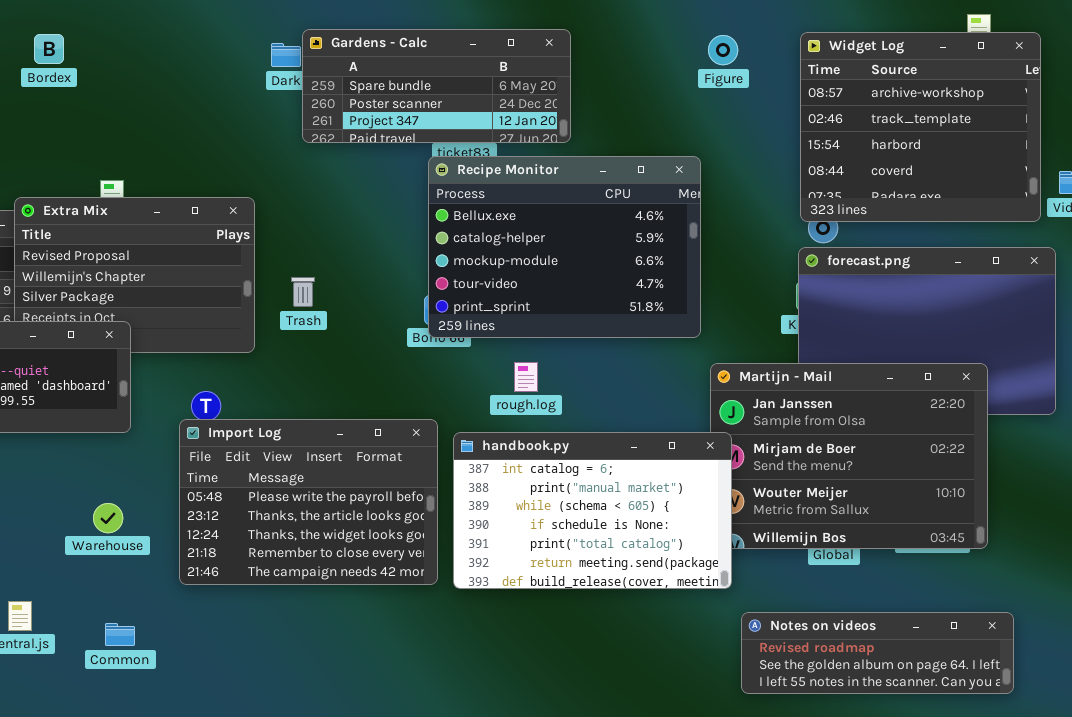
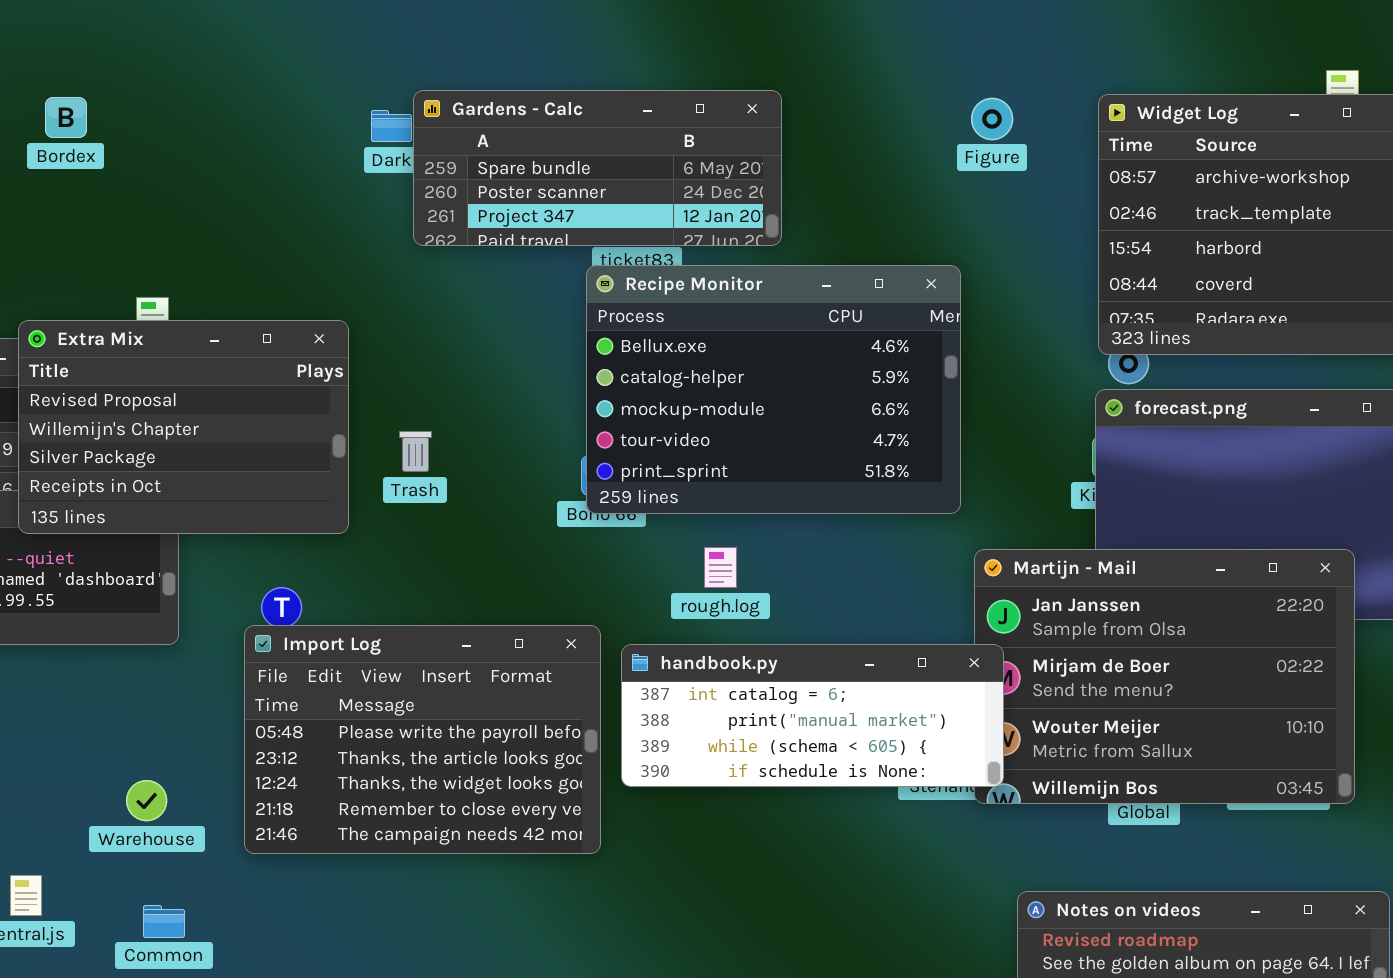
Extra Mix: [14,197,255,353] -> [18,320,349,534], raised
handbook.py: [453,432,732,589] -> [621,644,1004,787], resized
Warehouse: [93,503,123,533] -> [126,780,167,821], moved

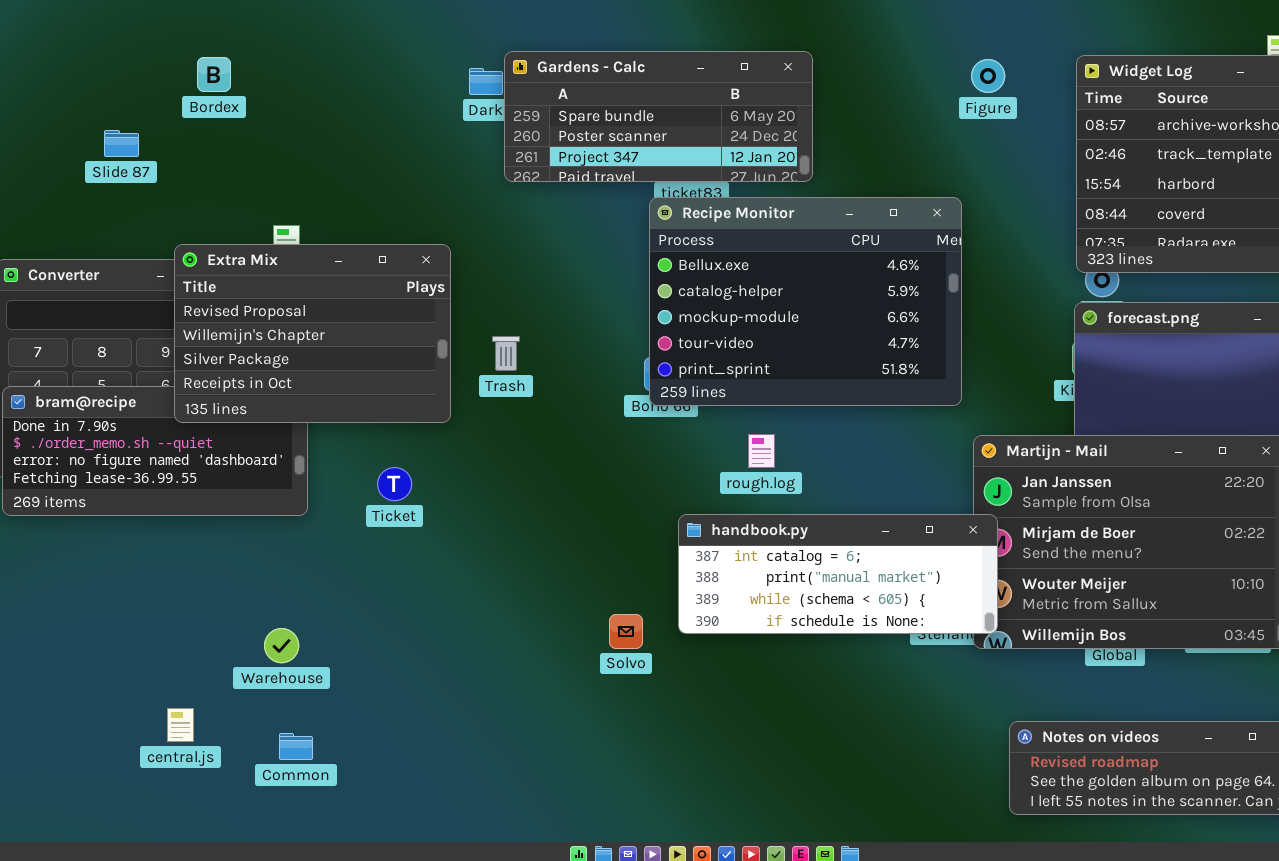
Import Log: [244,625,601,854] -> none, closed

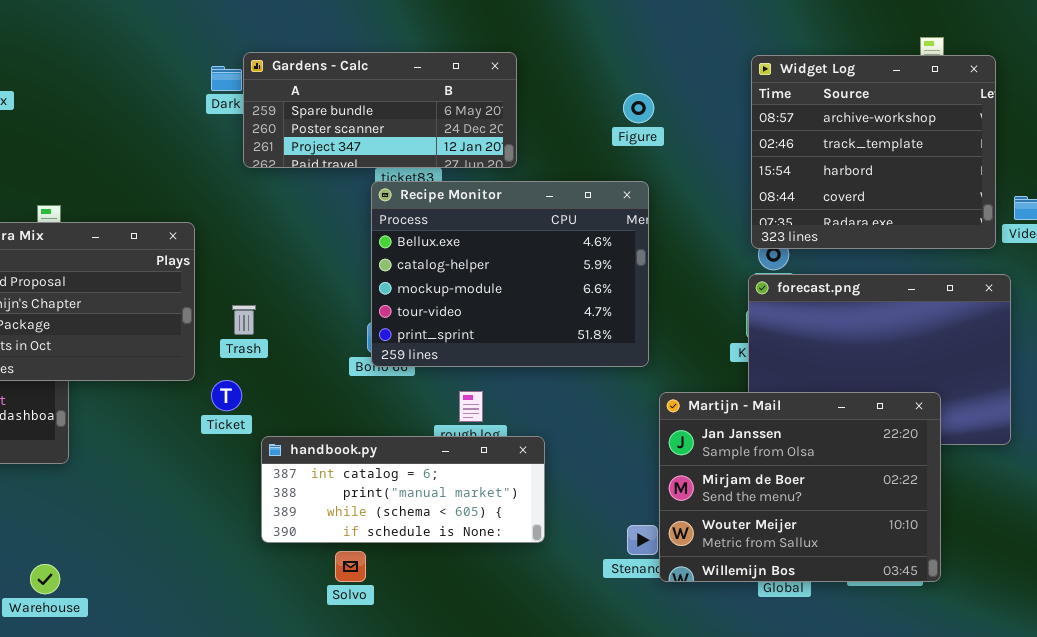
Figure: [971,59,1005,93] -> [623,93,654,123], moved
Ticket: [377,467,412,501] -> [211,380,242,411], moved
handbook.py: [678,514,998,634] -> [261,436,545,543], moved

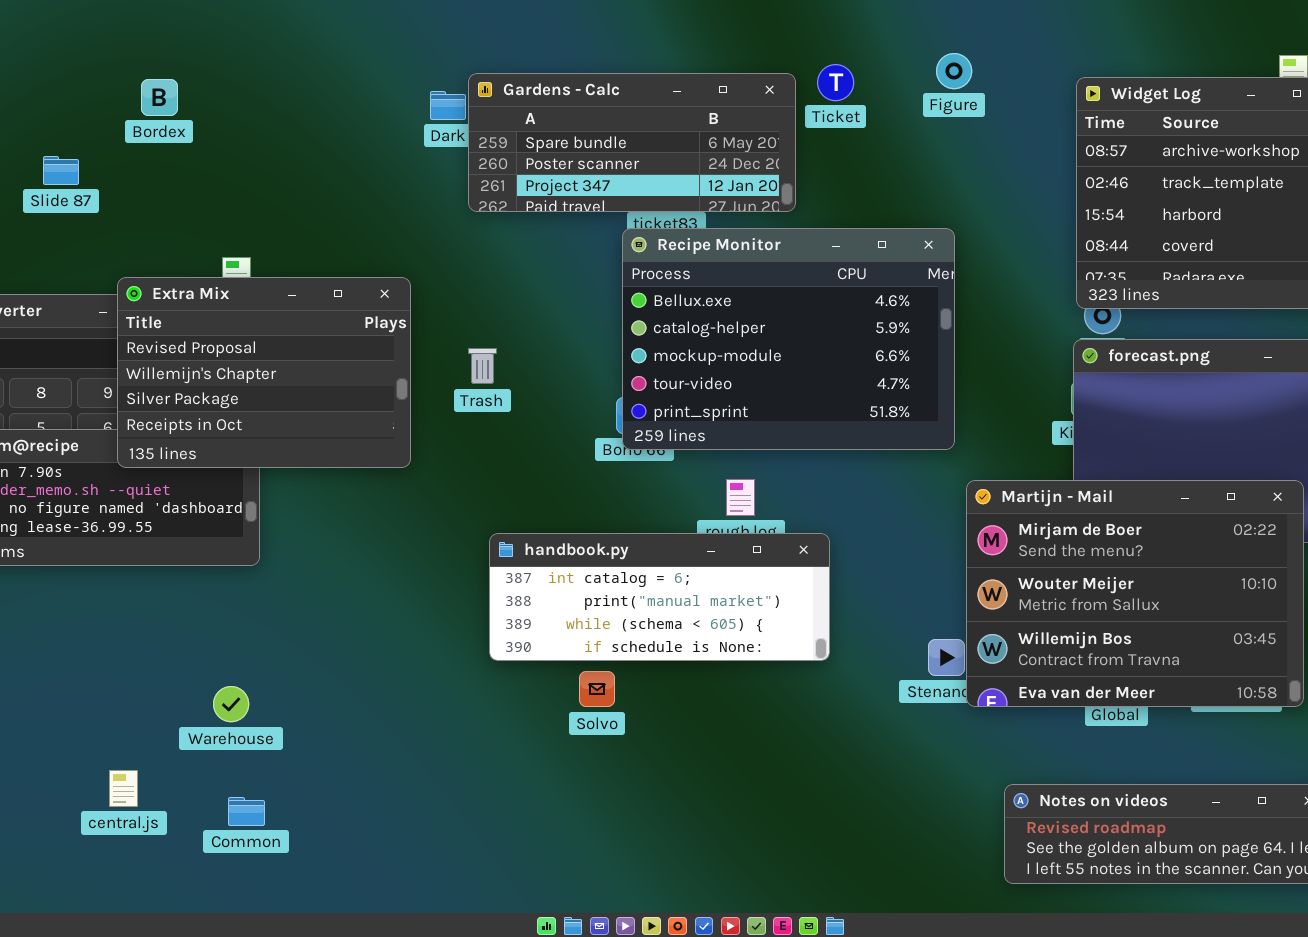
Figure: [623,93,654,123] -> [936,53,972,89], moved
Trash: [232,305,256,335] -> [468,348,497,384], moved
Ticket: [211,380,242,411] -> [817,64,854,101], moved
Martijn - Mail: [659,392,941,582] -> [966,480,1304,707], scrolled down 1 row

